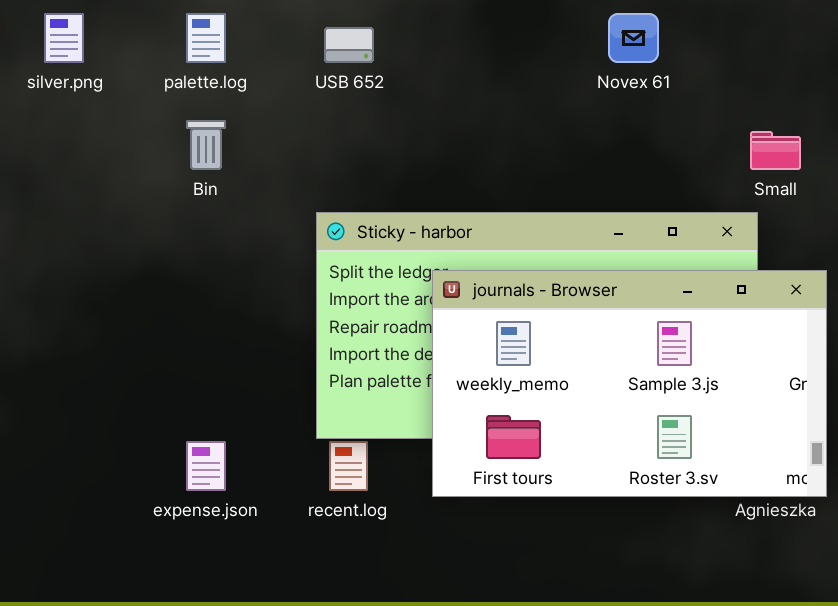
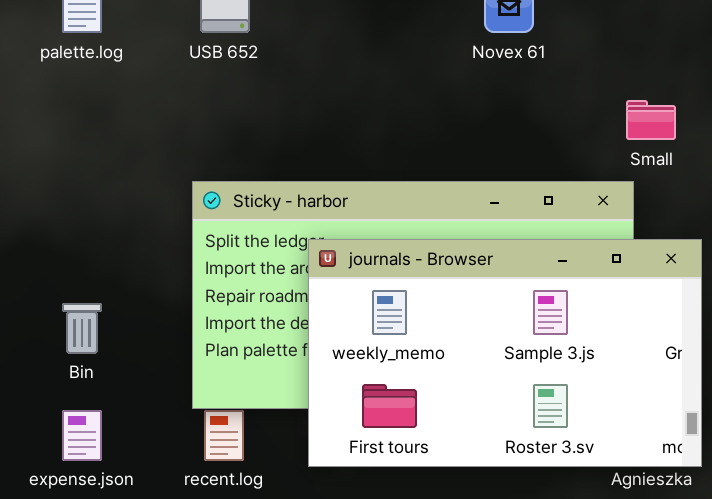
Bin: [186,120,226,170] -> [62,303,102,354], moved

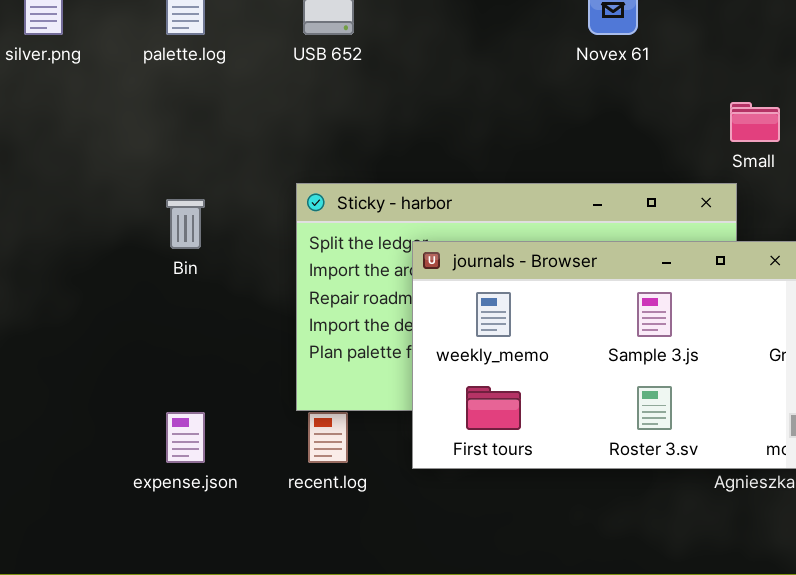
Bin: [62,303,102,354] -> [166,199,205,249], moved

